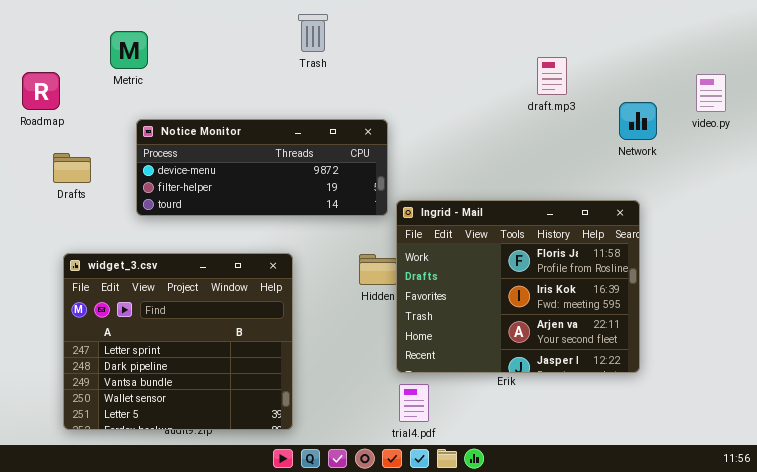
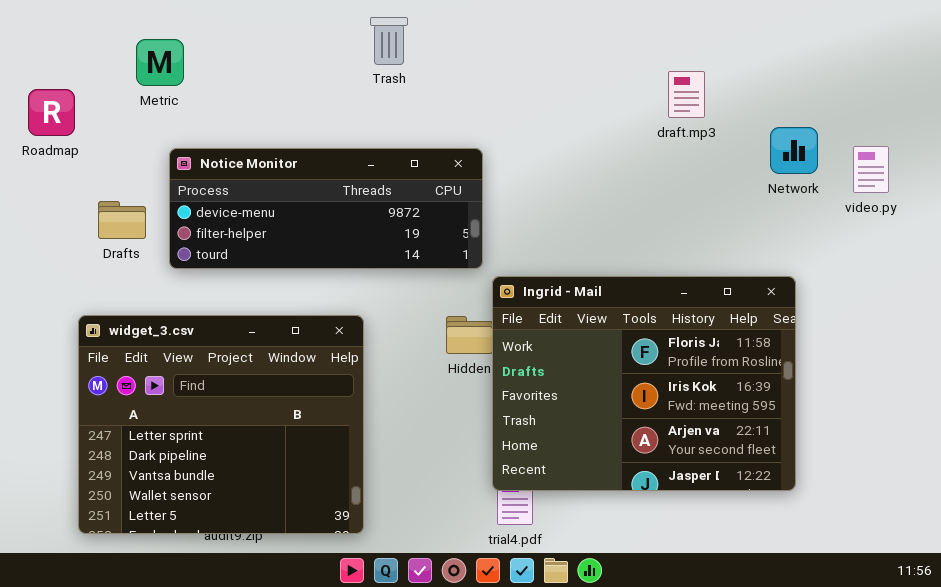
video.py: [696,74,726,112] -> [853,146,889,193], moved
Drafts: [53,153,91,183] -> [98,201,146,239], moved
Ingrid - Mail: [396,200,640,373] -> [492,276,796,491], moved

